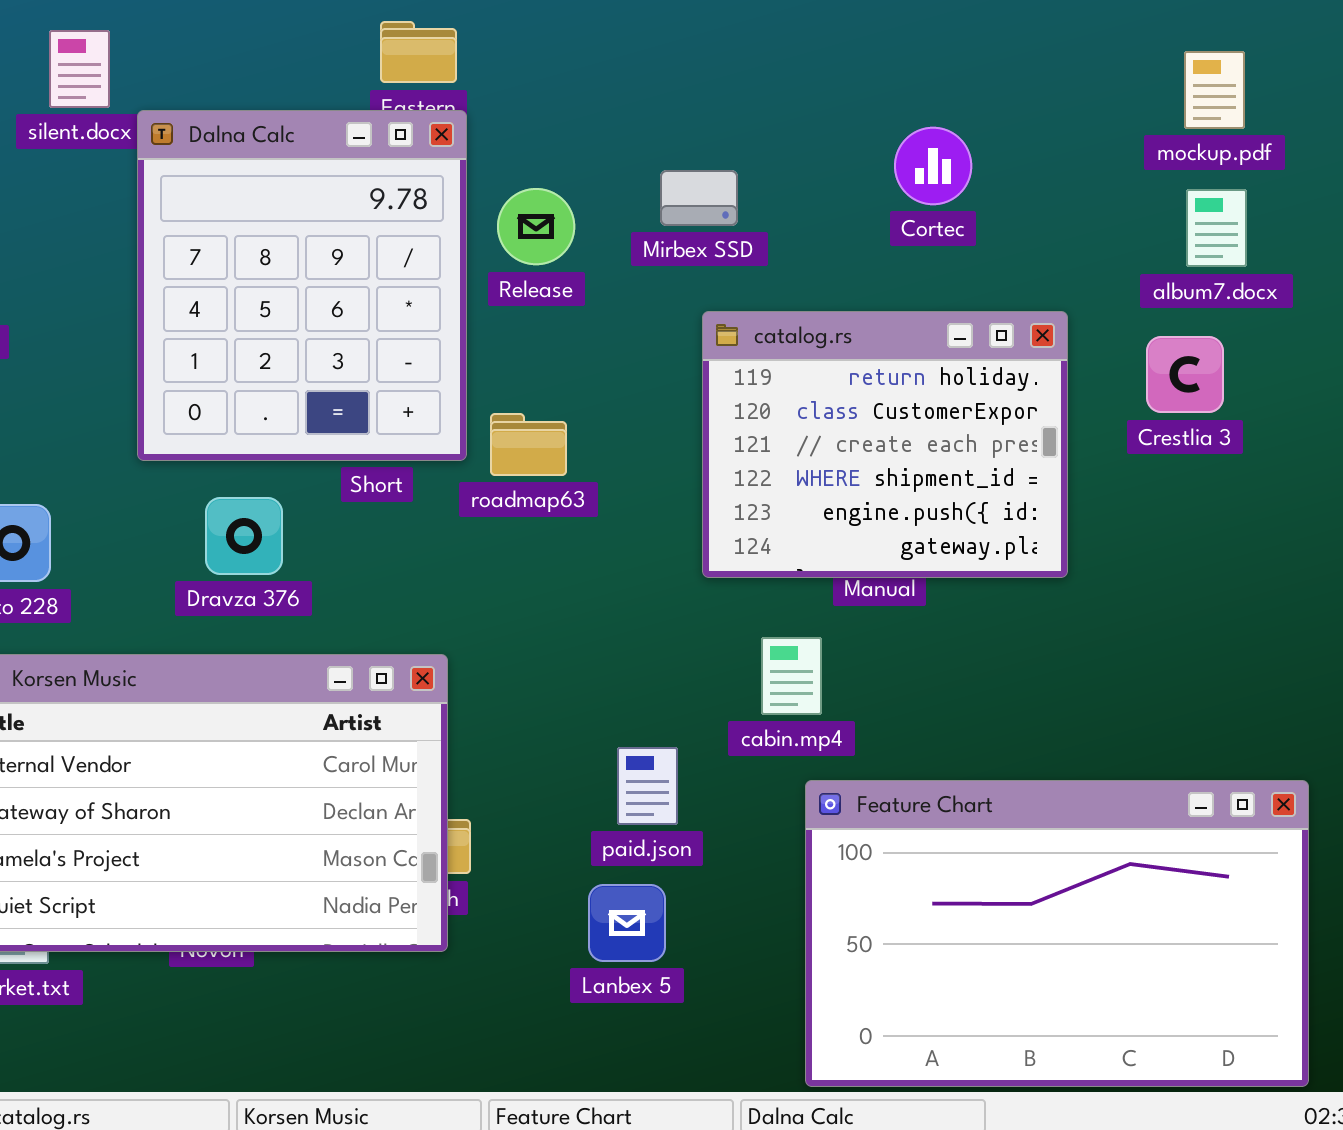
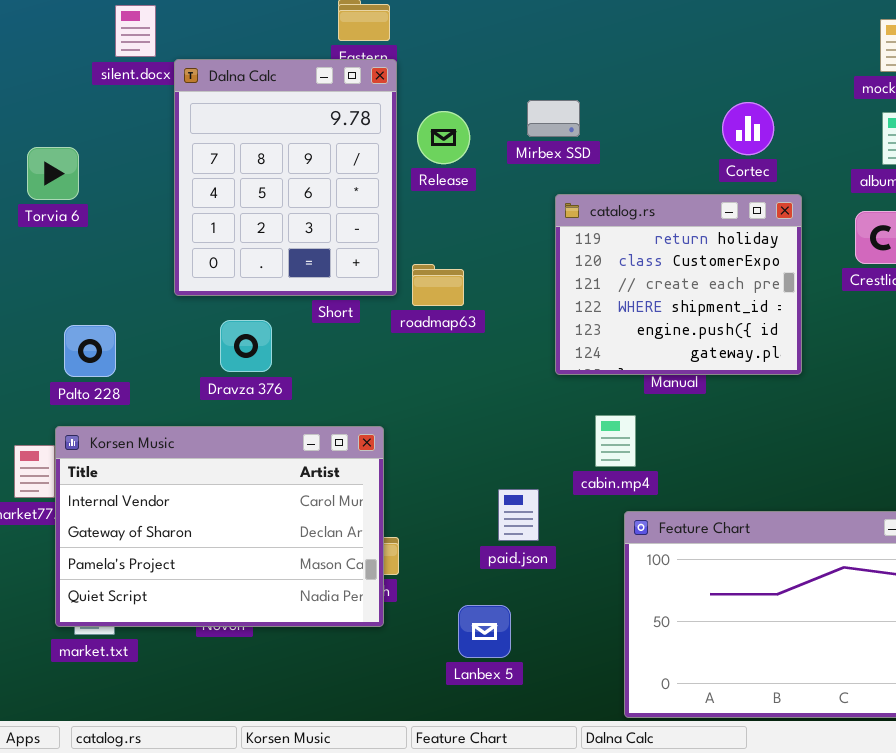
Cortec: [894,127,972,205] -> [722,102,774,155], moved
Lanbex 5: [588,884,666,962] -> [458,605,511,658], moved

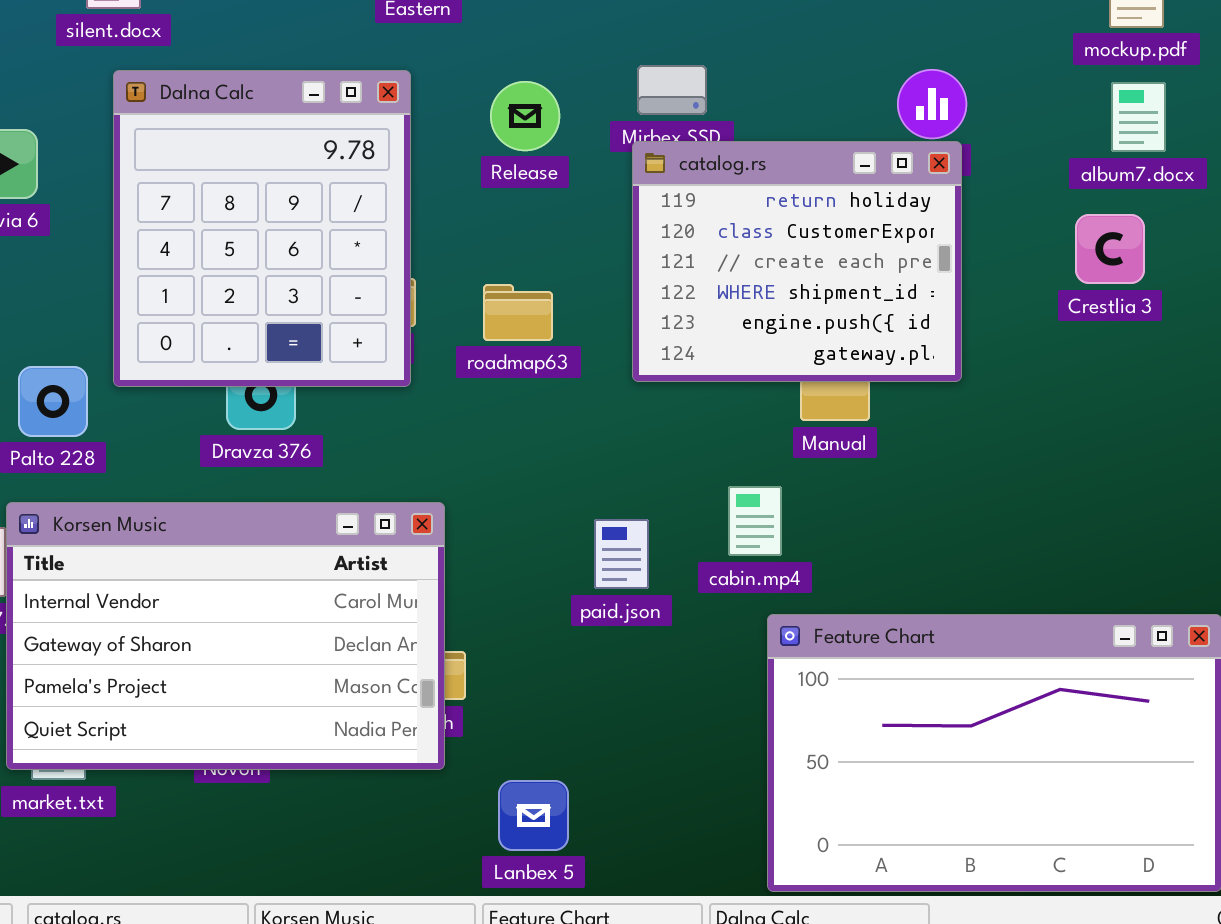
Dalna Calc: [174,59,397,296] -> [113,70,411,387], moved
catalog.rs: [555,194,802,375] -> [632,141,962,382], moved
paid.json: [498,489,539,541] -> [594,519,649,589], moved
Lanbex 5: [458,605,511,658] -> [498,780,569,851], moved

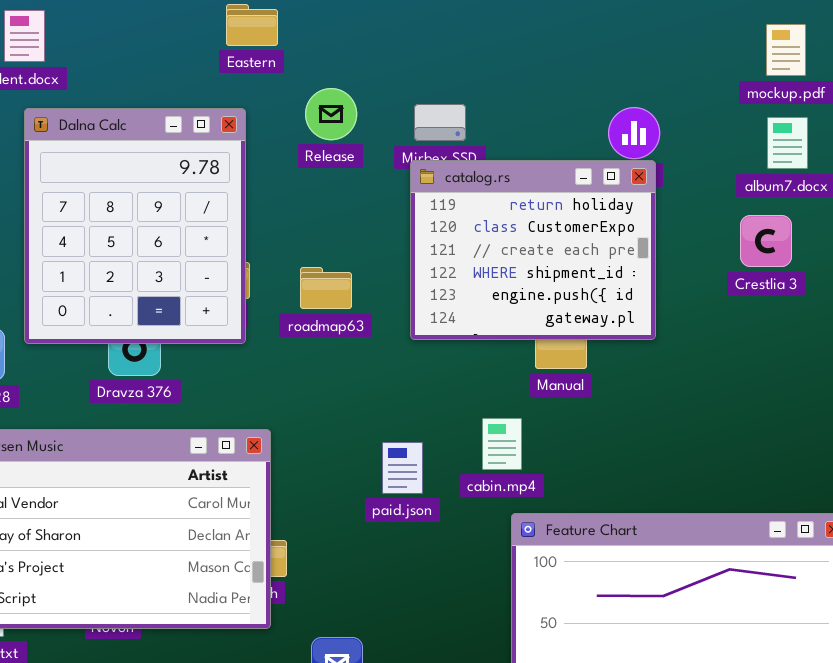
Release: [490,81,560,151] -> [305,88,357,140], moved

